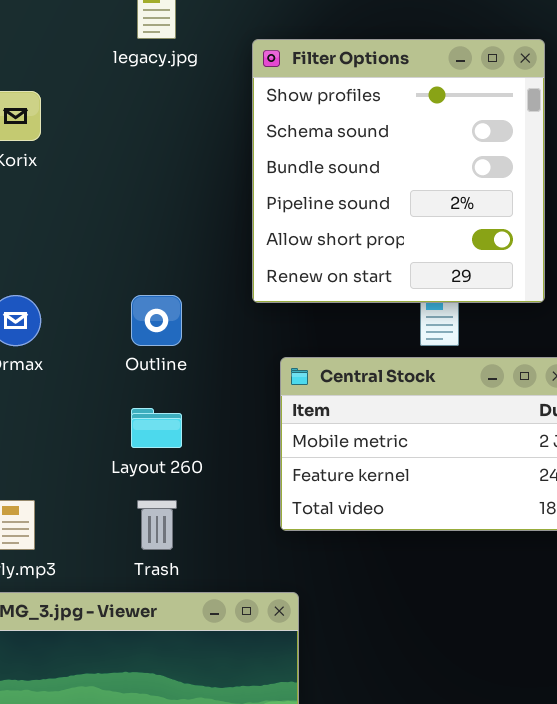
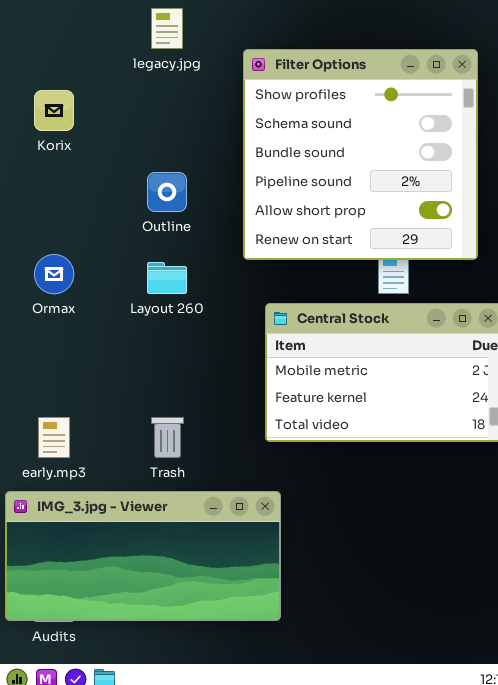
Outline: [131,295,182,346] -> [147,172,187,212], moved
Layout 260: [131,408,182,448] -> [147,262,187,294], moved

